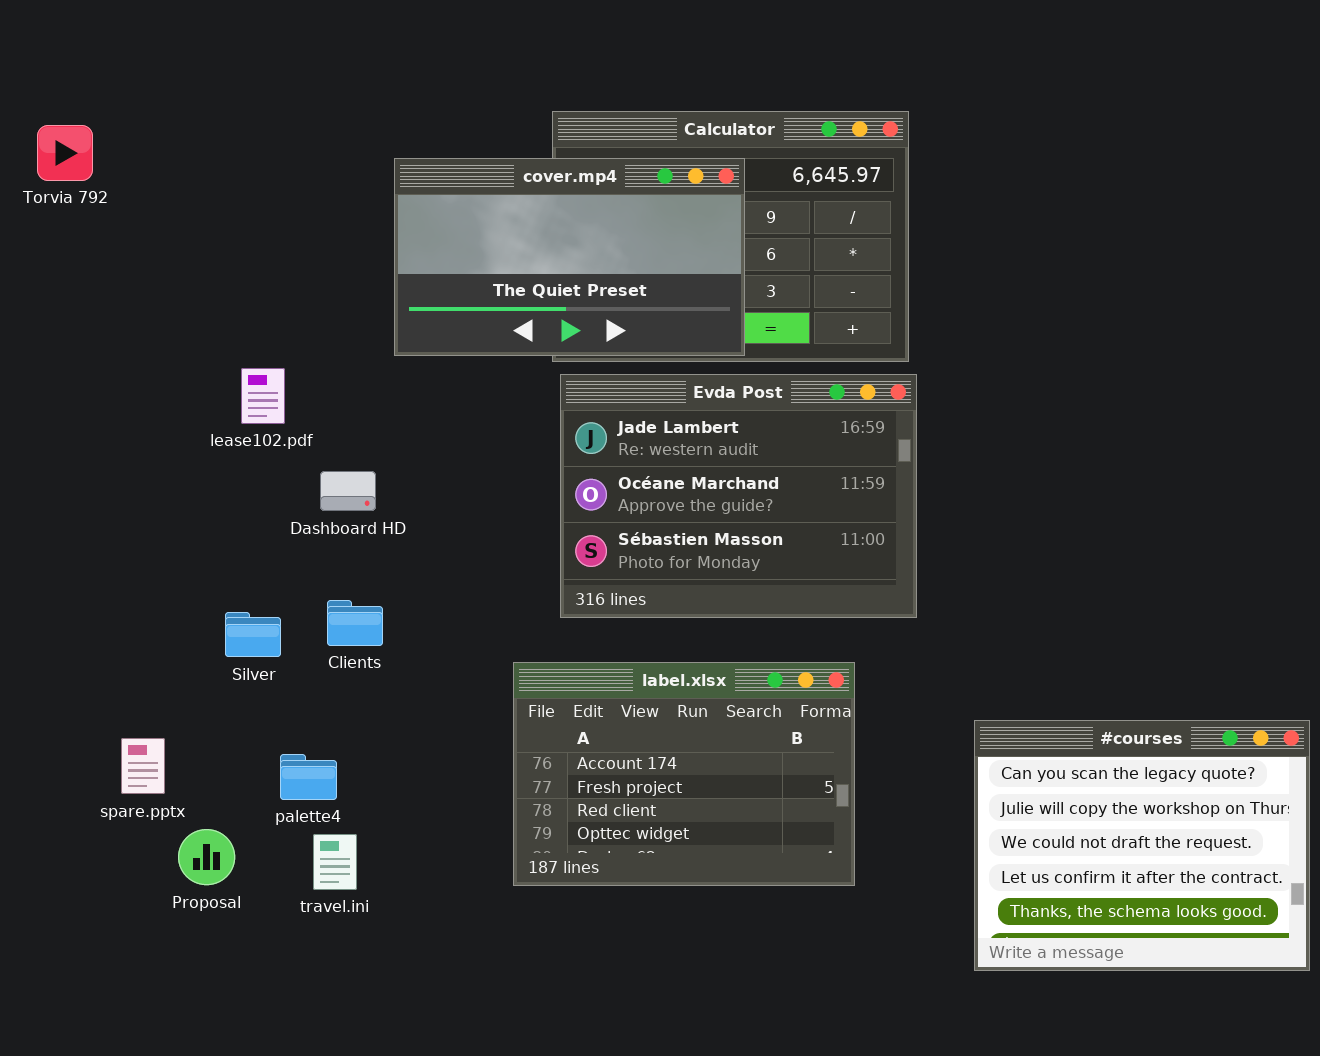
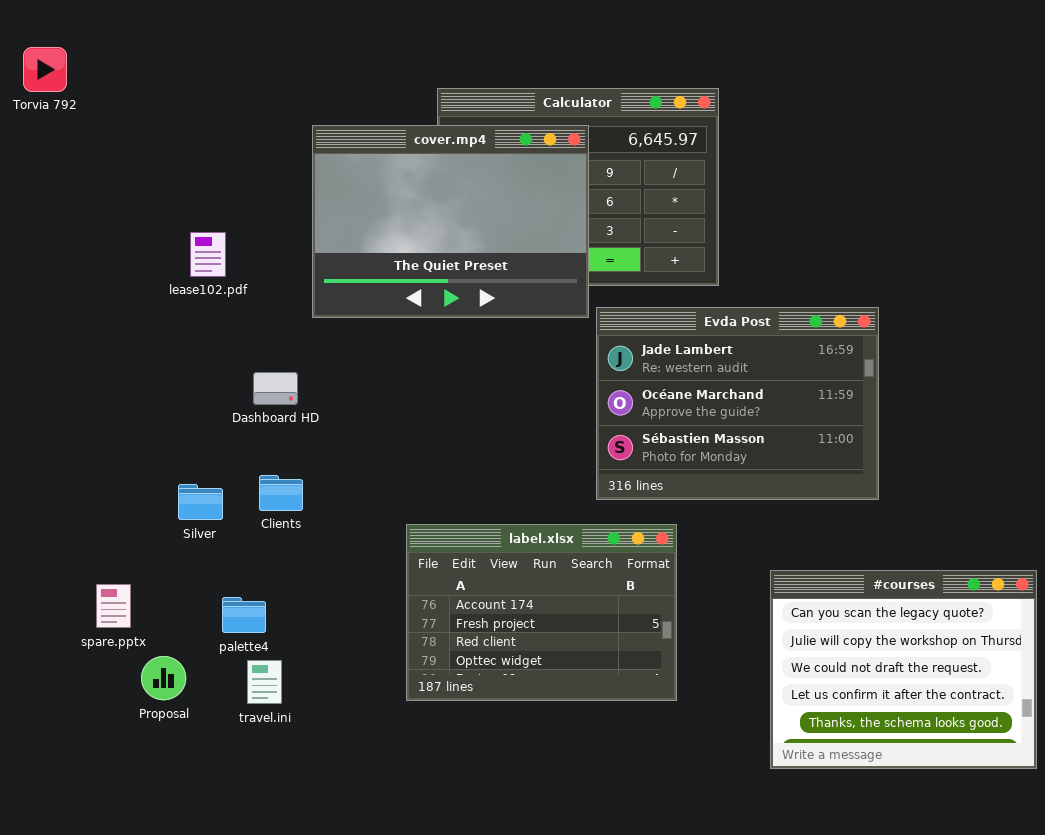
Torvia 792: [37,125,93,181] -> [23,47,67,92], moved
cover.mp4: [394,158,745,356] -> [312,125,589,318], resized
lease102.pdf: [241,368,285,424] -> [190,232,226,277], moved
Evda Post: [560,374,917,618] -> [596,307,879,500], moved

